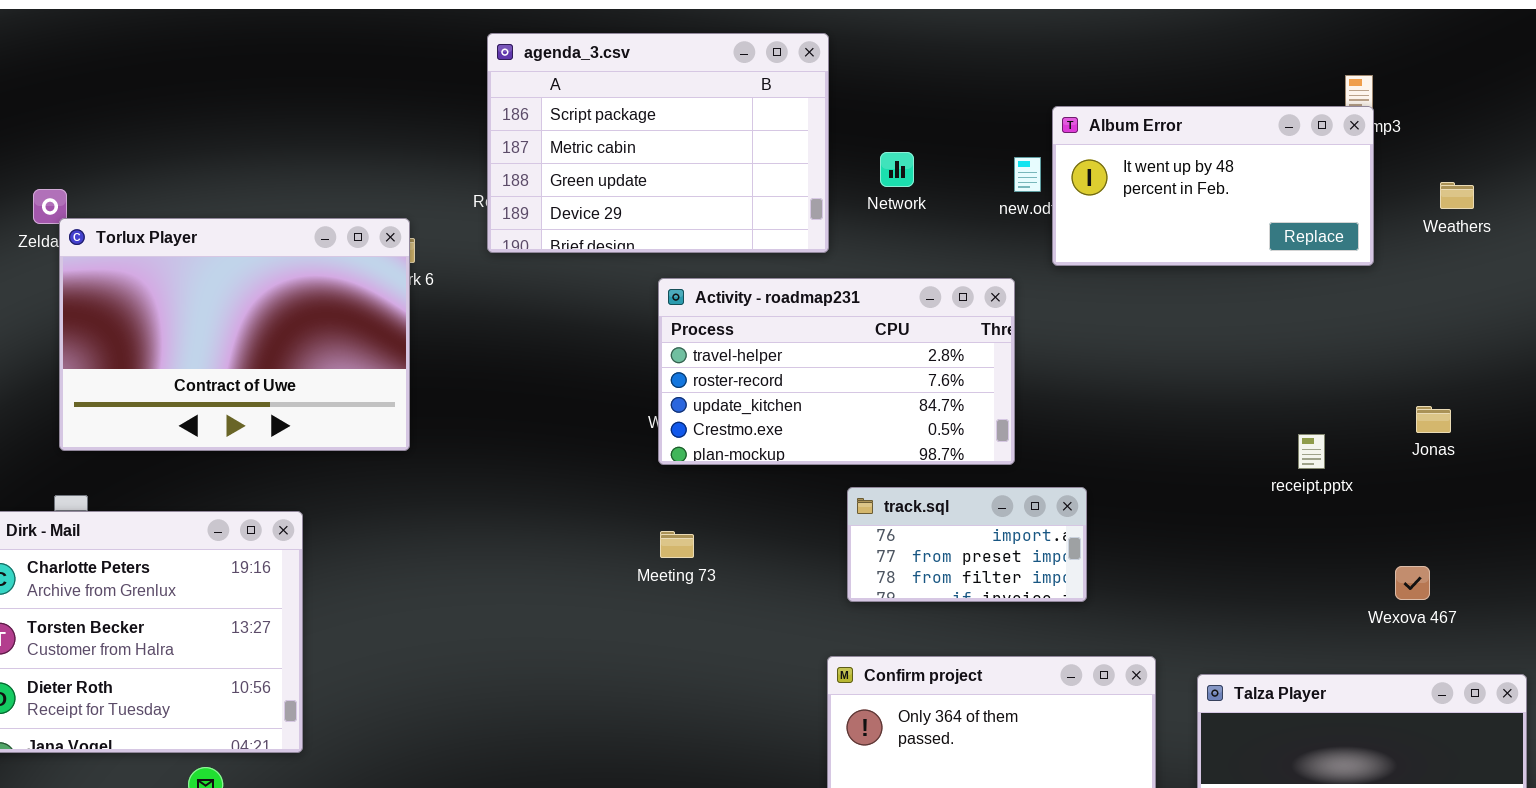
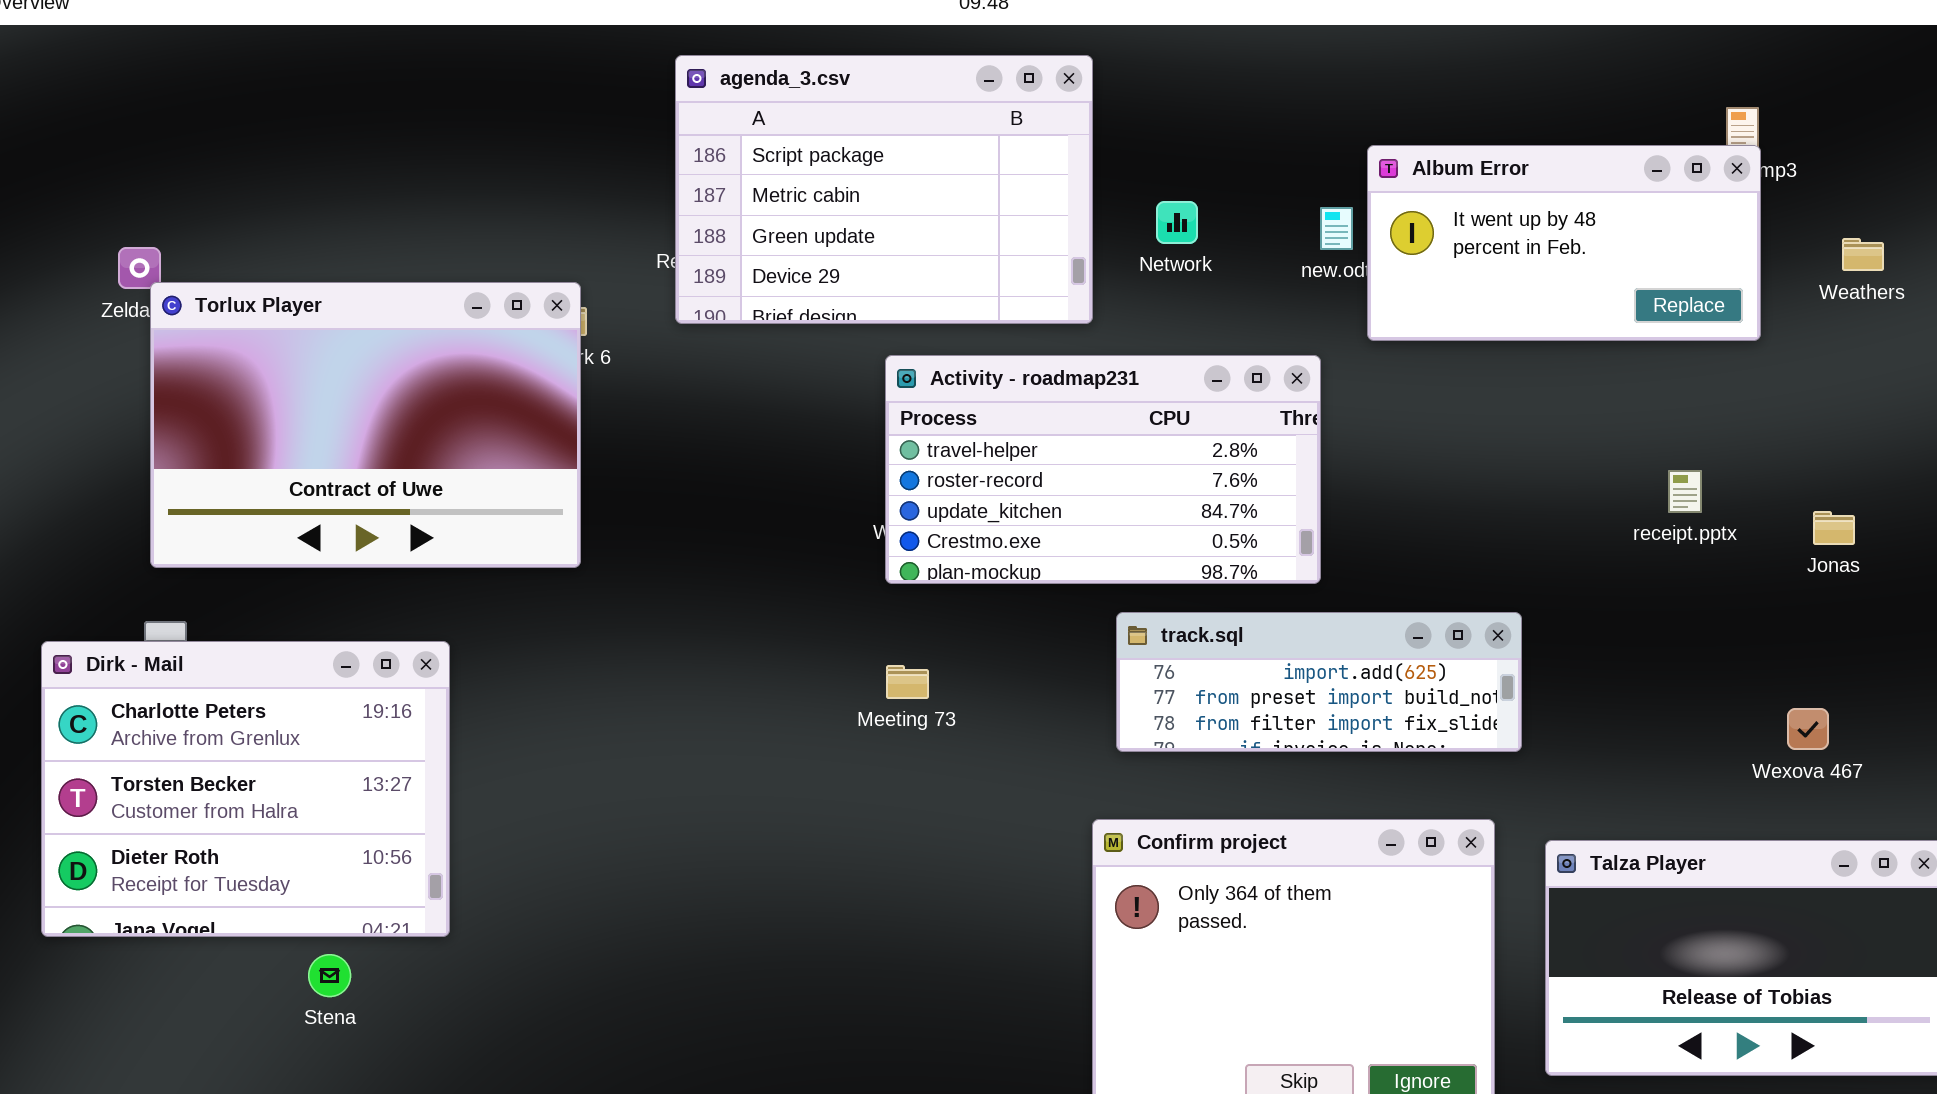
receipt.pptx: [1298,434,1325,469] -> [1668,470,1702,513], moved
track.sql: [847,487,1087,602] -> [1116,612,1522,752], resized

